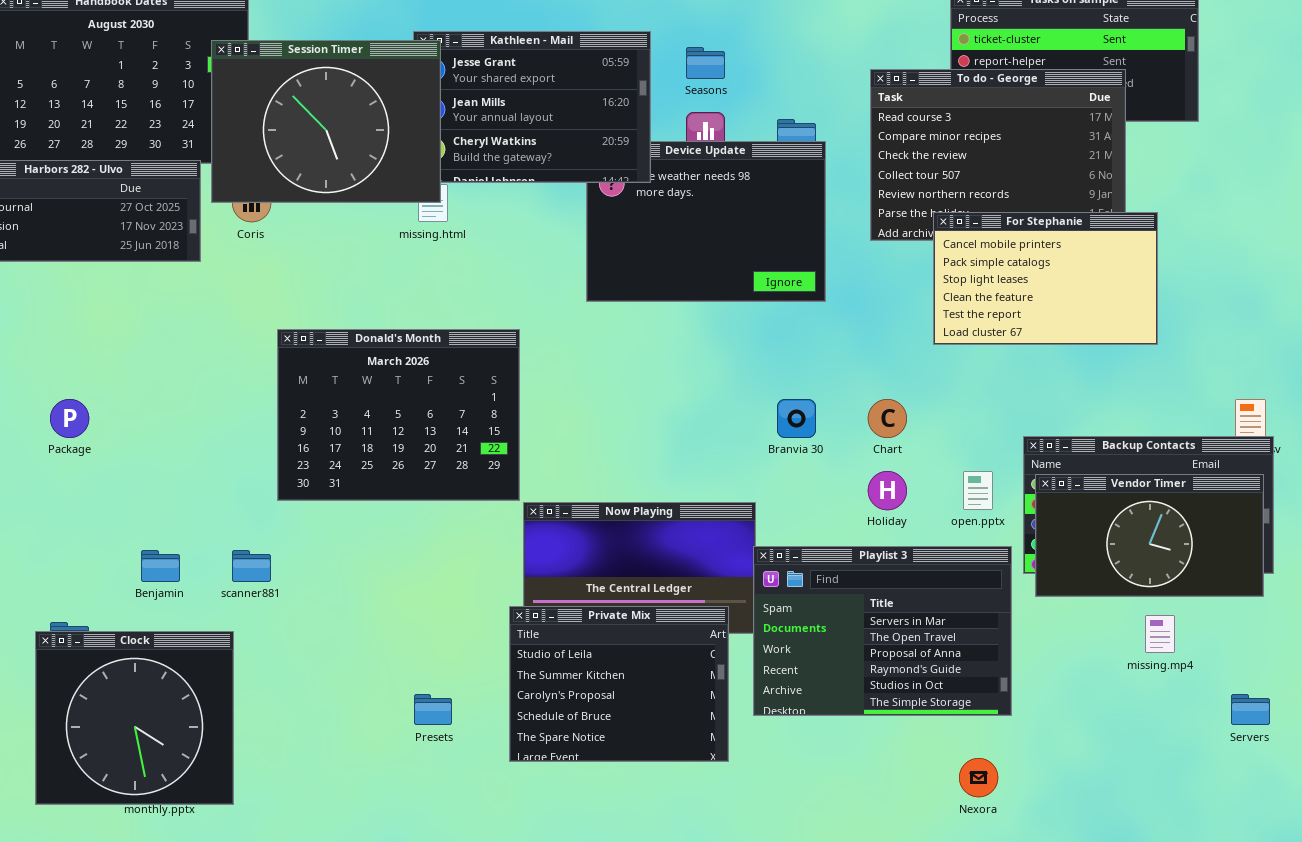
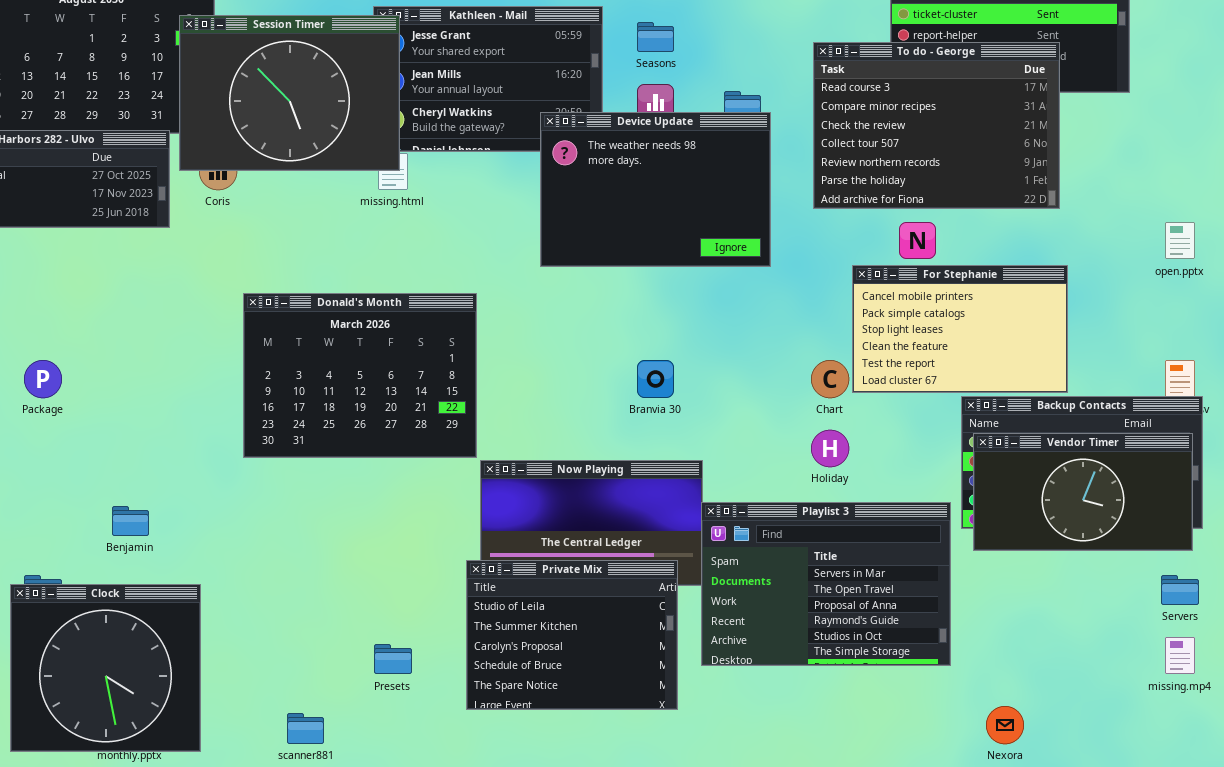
Device Update: [586,141,826,302] -> [540,112,771,267], raised
For Stephanie: [933,212,1158,345] -> [852,265,1068,393], moved
Branvia 30: [777,399,816,438] -> [637,360,674,398], moved
open.pptx: [963,471,993,510] -> [1165,222,1195,259], moved
scanner881: [232,550,271,582] -> [287,713,324,744], moved
missing.mp4: [1145,615,1175,653] -> [1165,637,1195,674], moved
Servers: [1231,694,1270,725] -> [1161,575,1199,605], moved
Nexora: [959,758,998,797] -> [986,706,1024,744], moved

